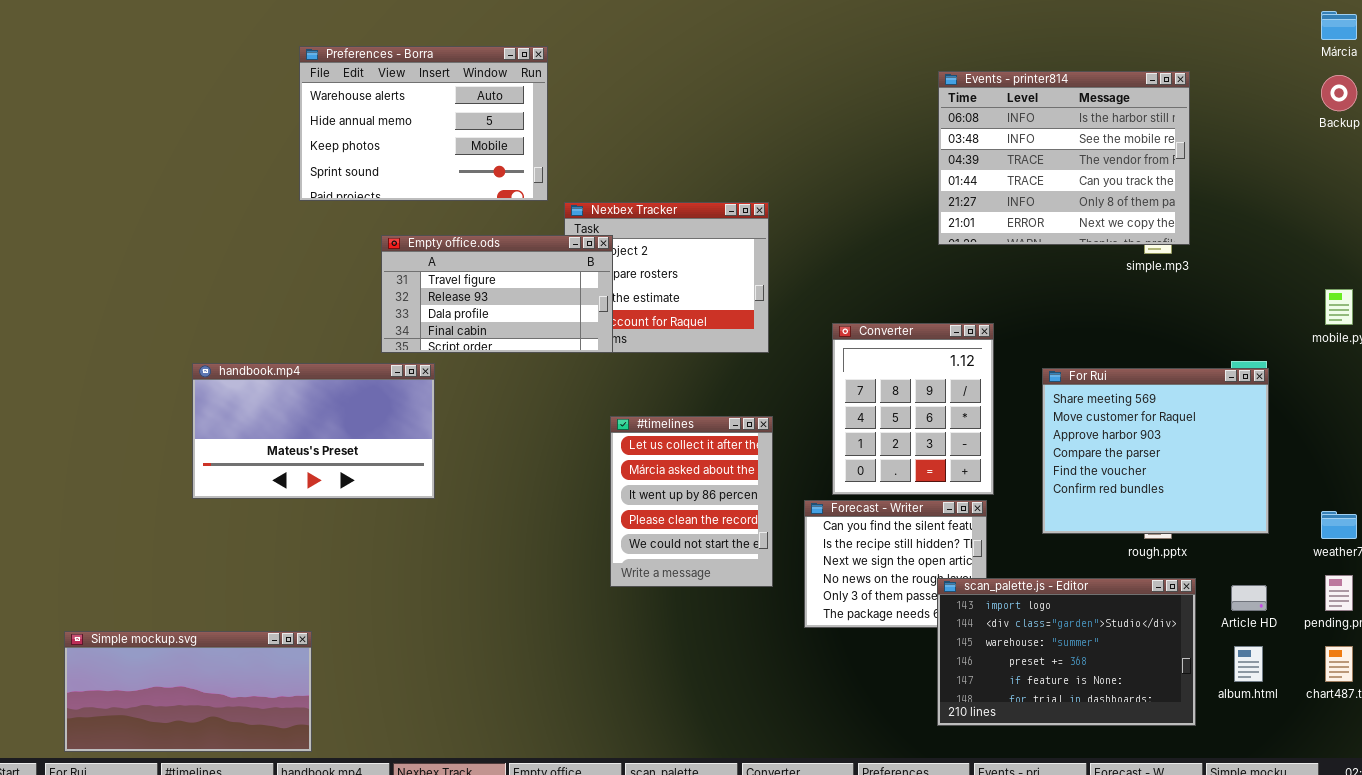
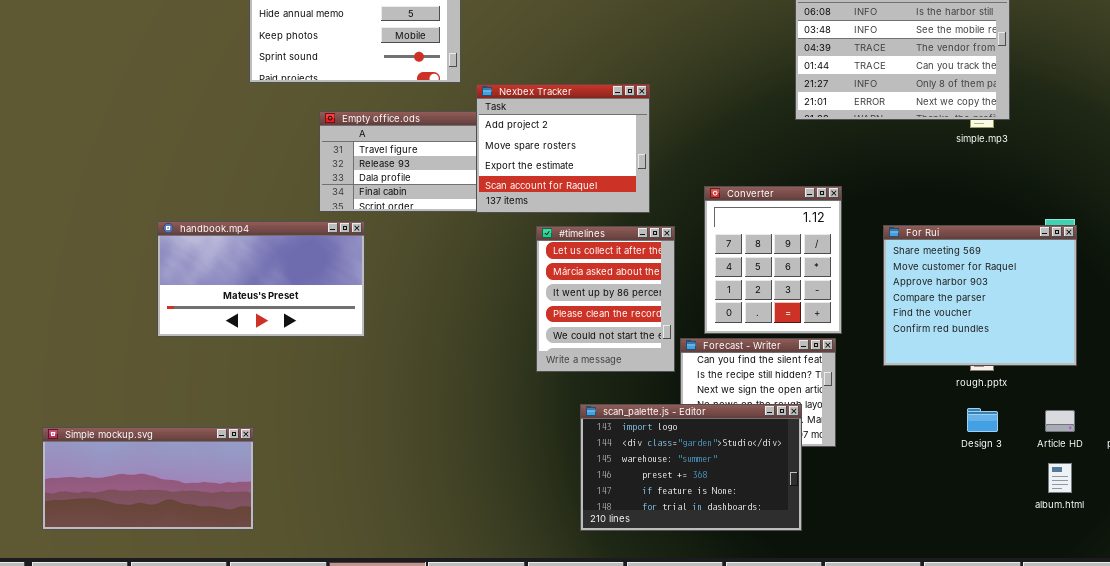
Nexbex Tracker: [564,202,769,353] -> [476,84,650,213], raised
#timelines: [610,416,773,587] -> [536,226,675,372], moved
scan_palette.js - Editor: [937,578,1196,726] -> [580,404,802,531], moved
Simple mockup.svg: [64,631,312,752] -> [42,427,254,530], moved

